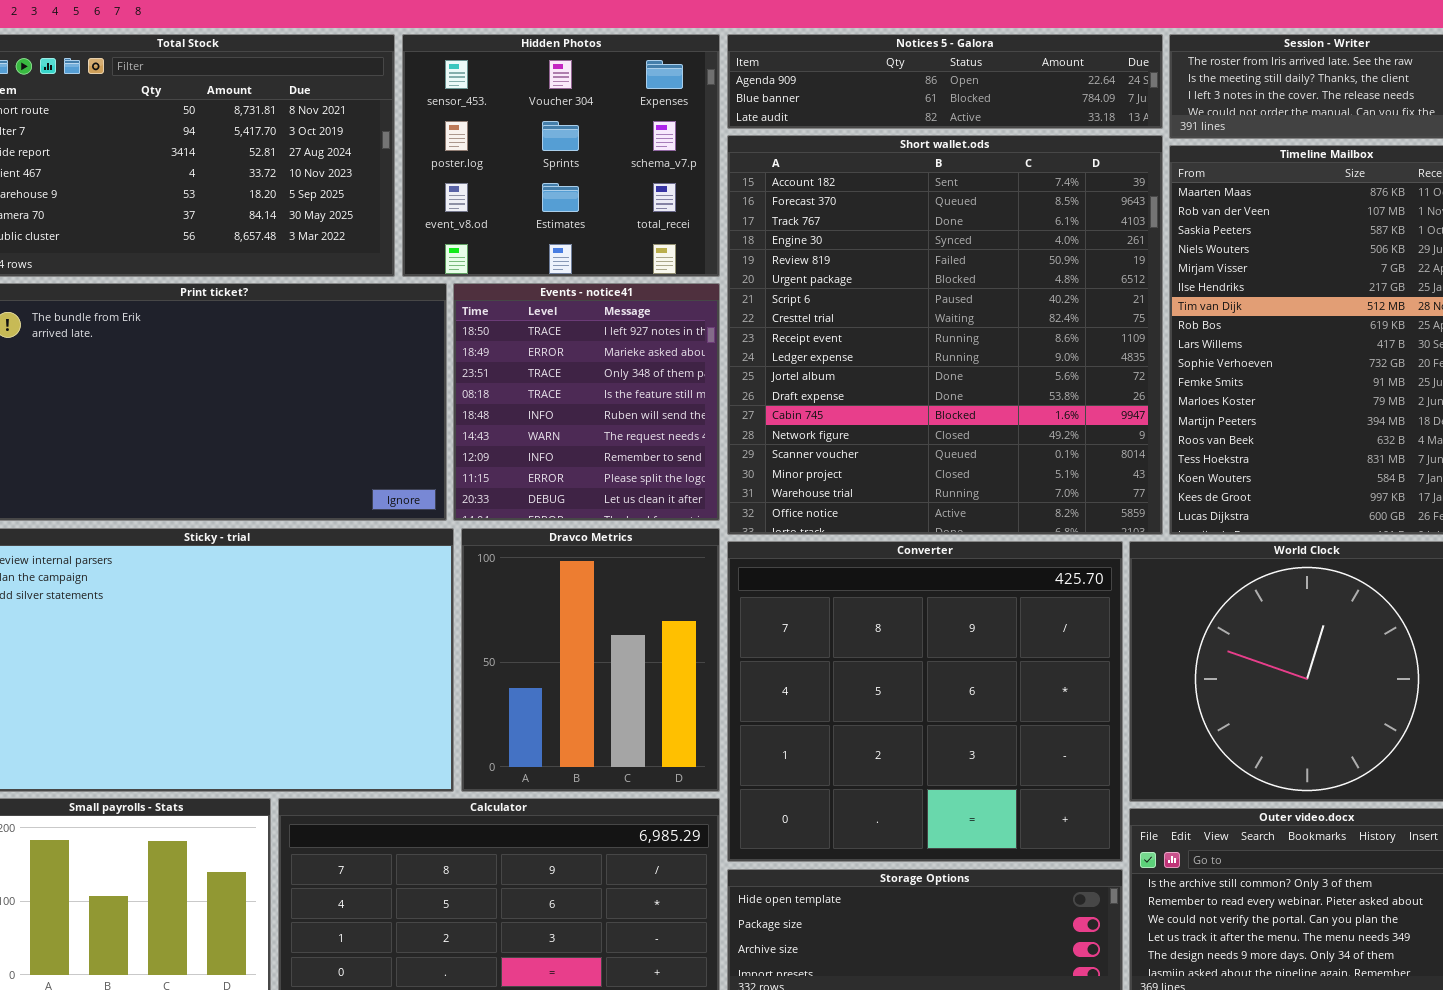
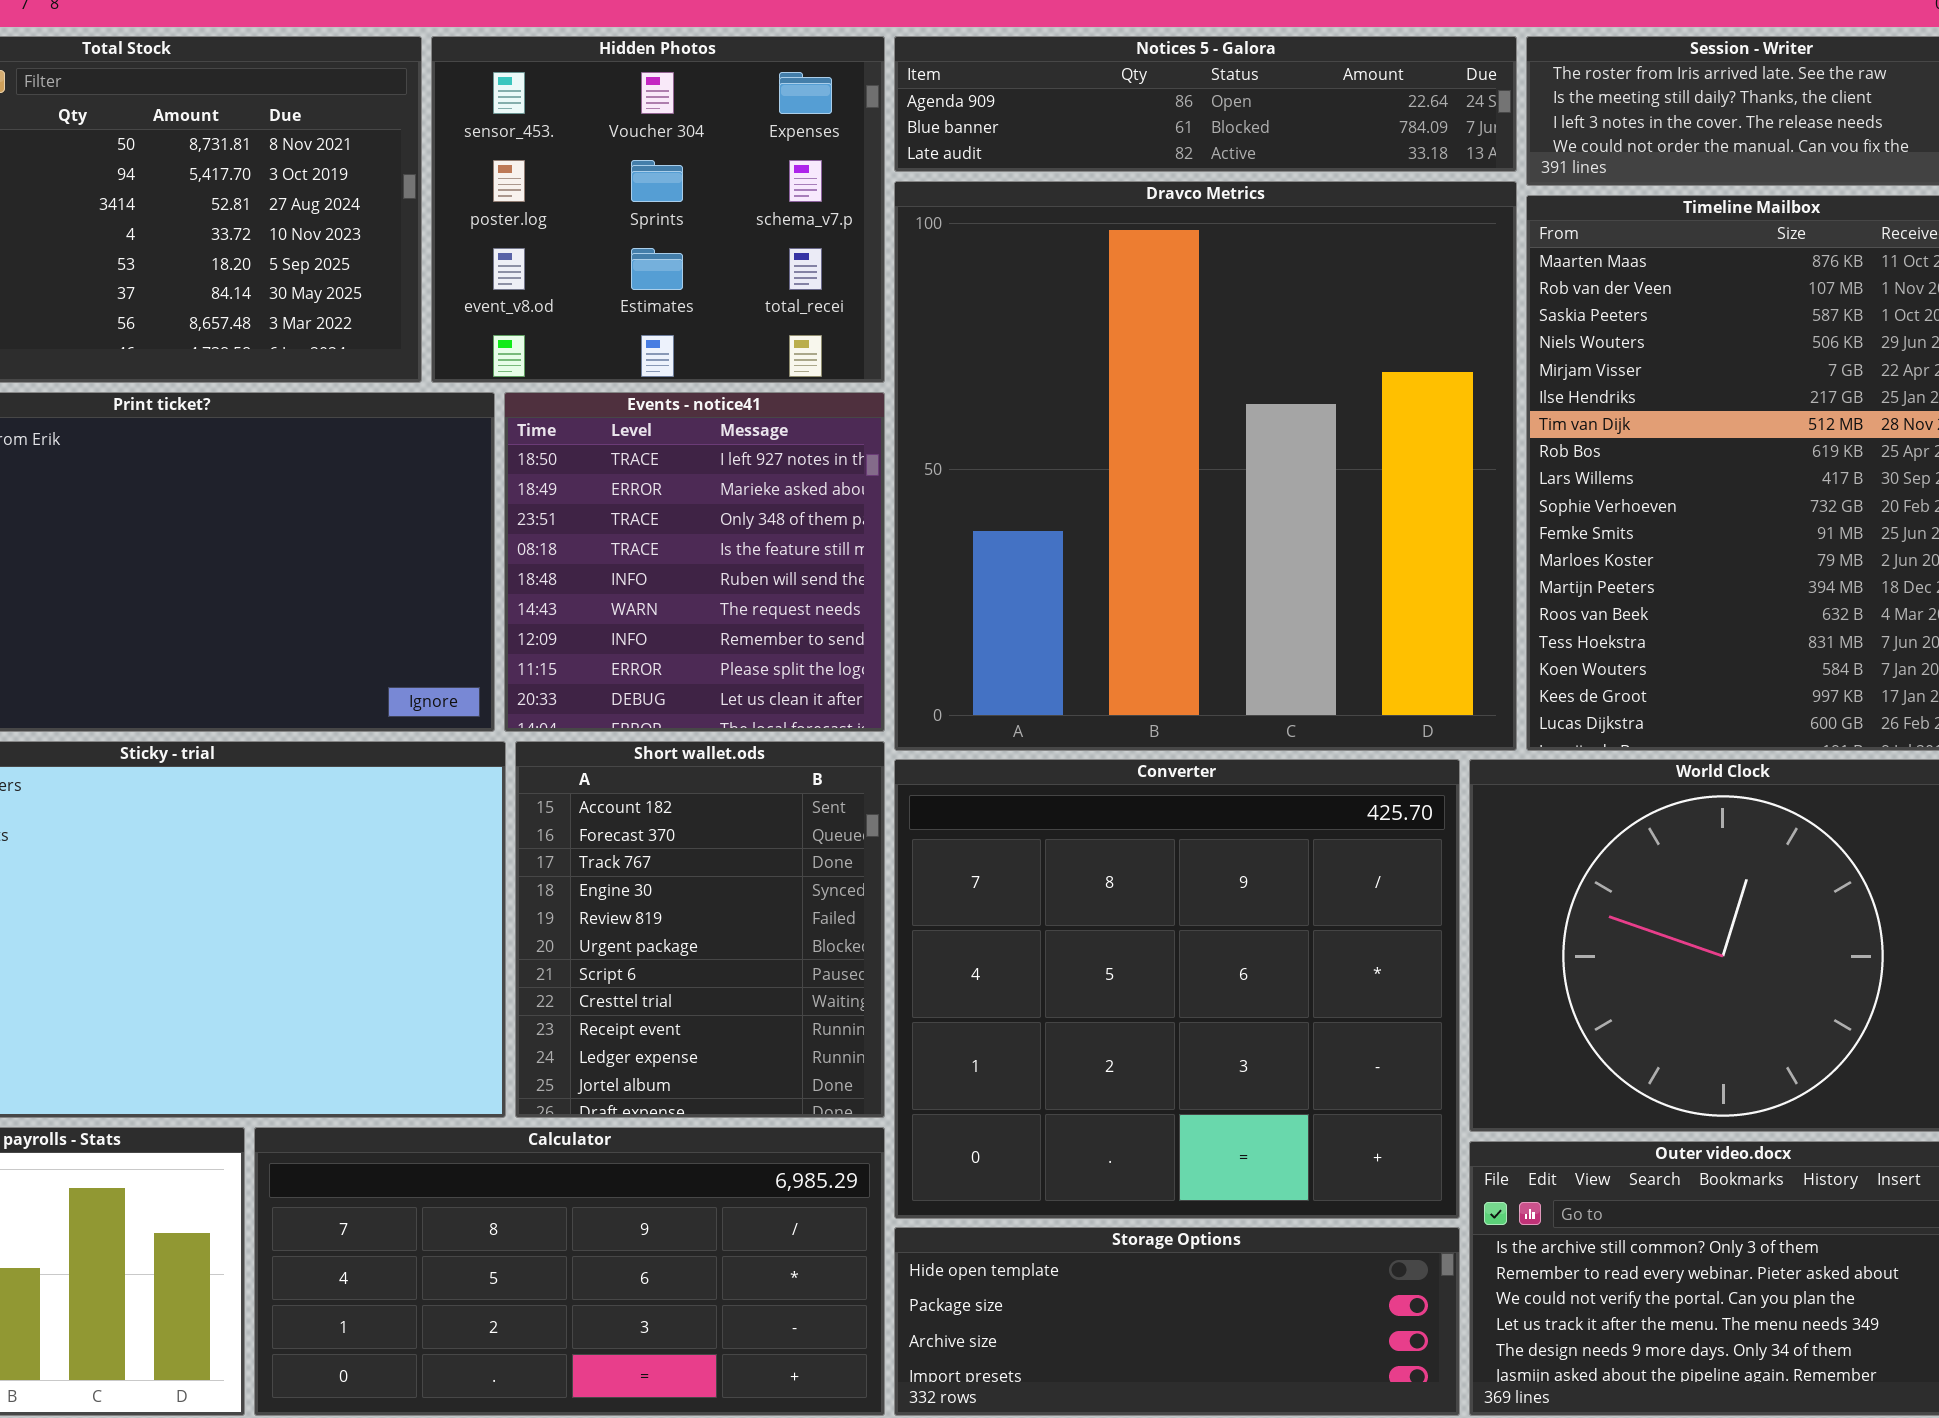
Short wallet.ods: [727,135,1163,535] -> [515,741,885,1118], moved, resized
Dravco Metrics: [461,528,720,792] -> [894,181,1517,751], moved, resized

